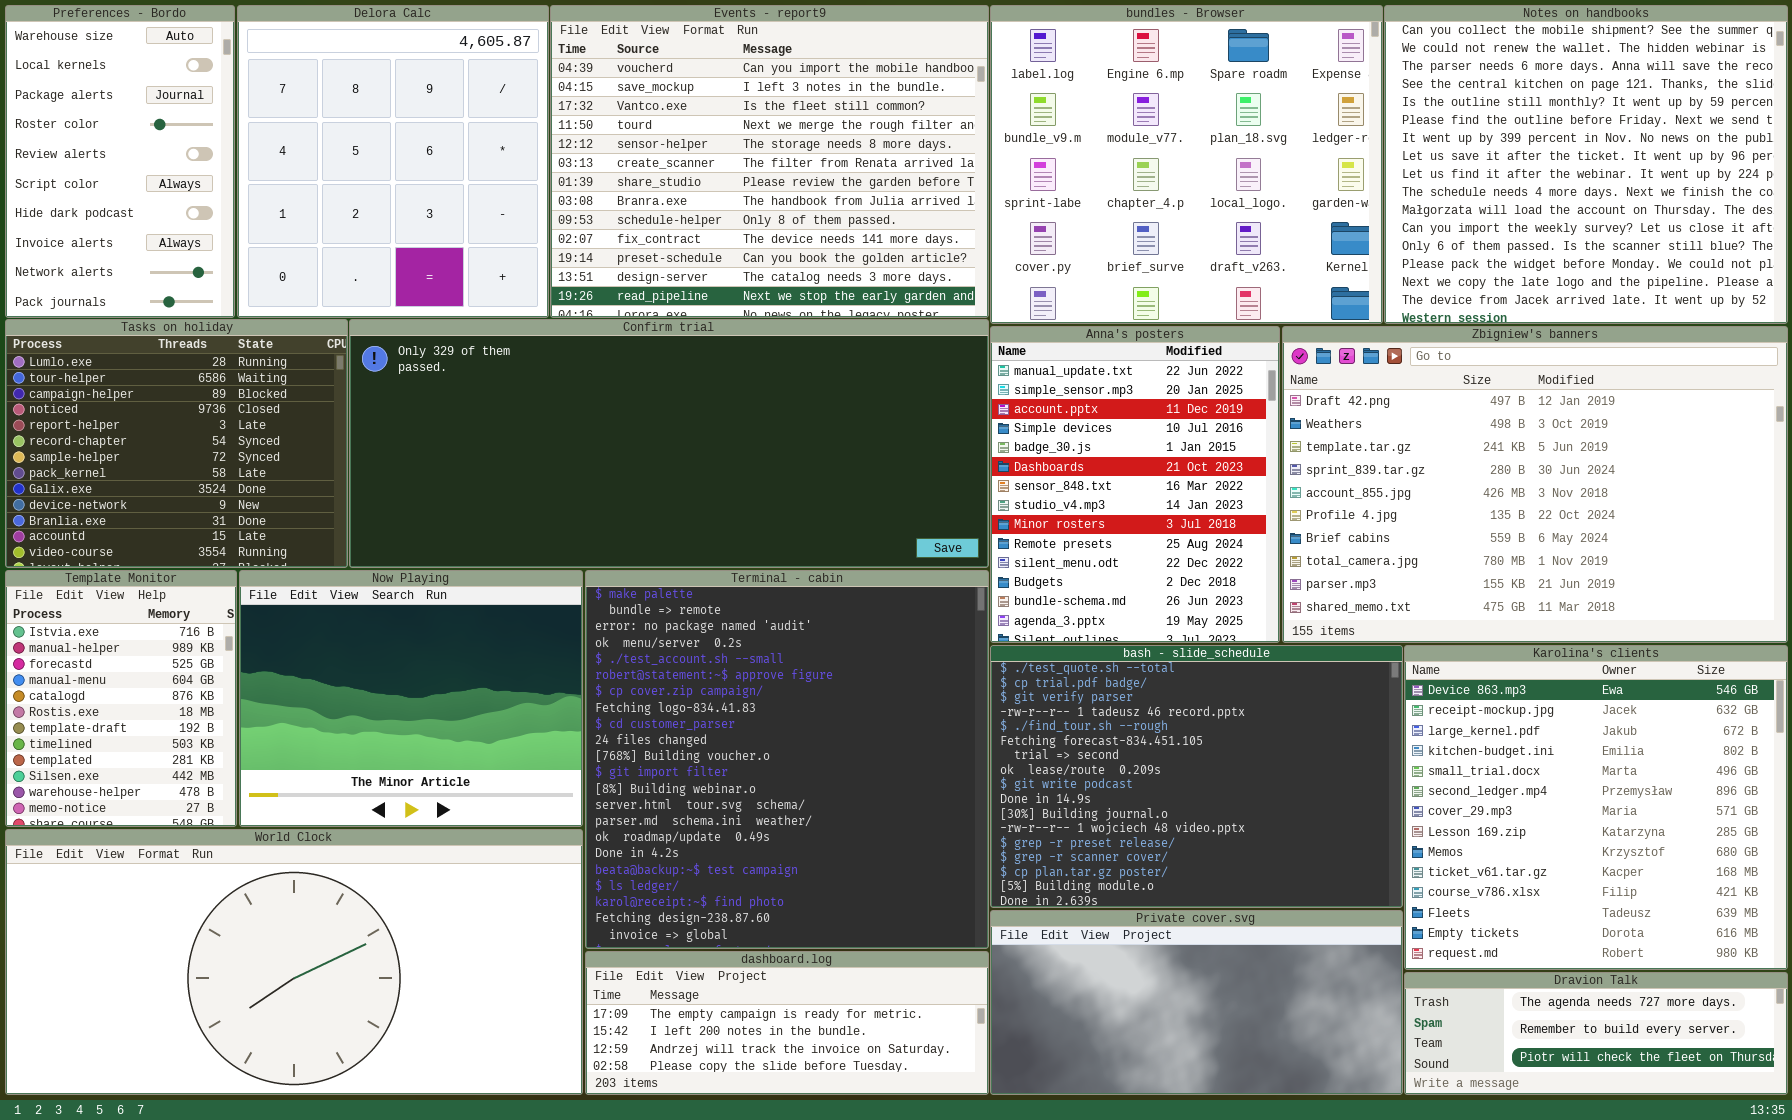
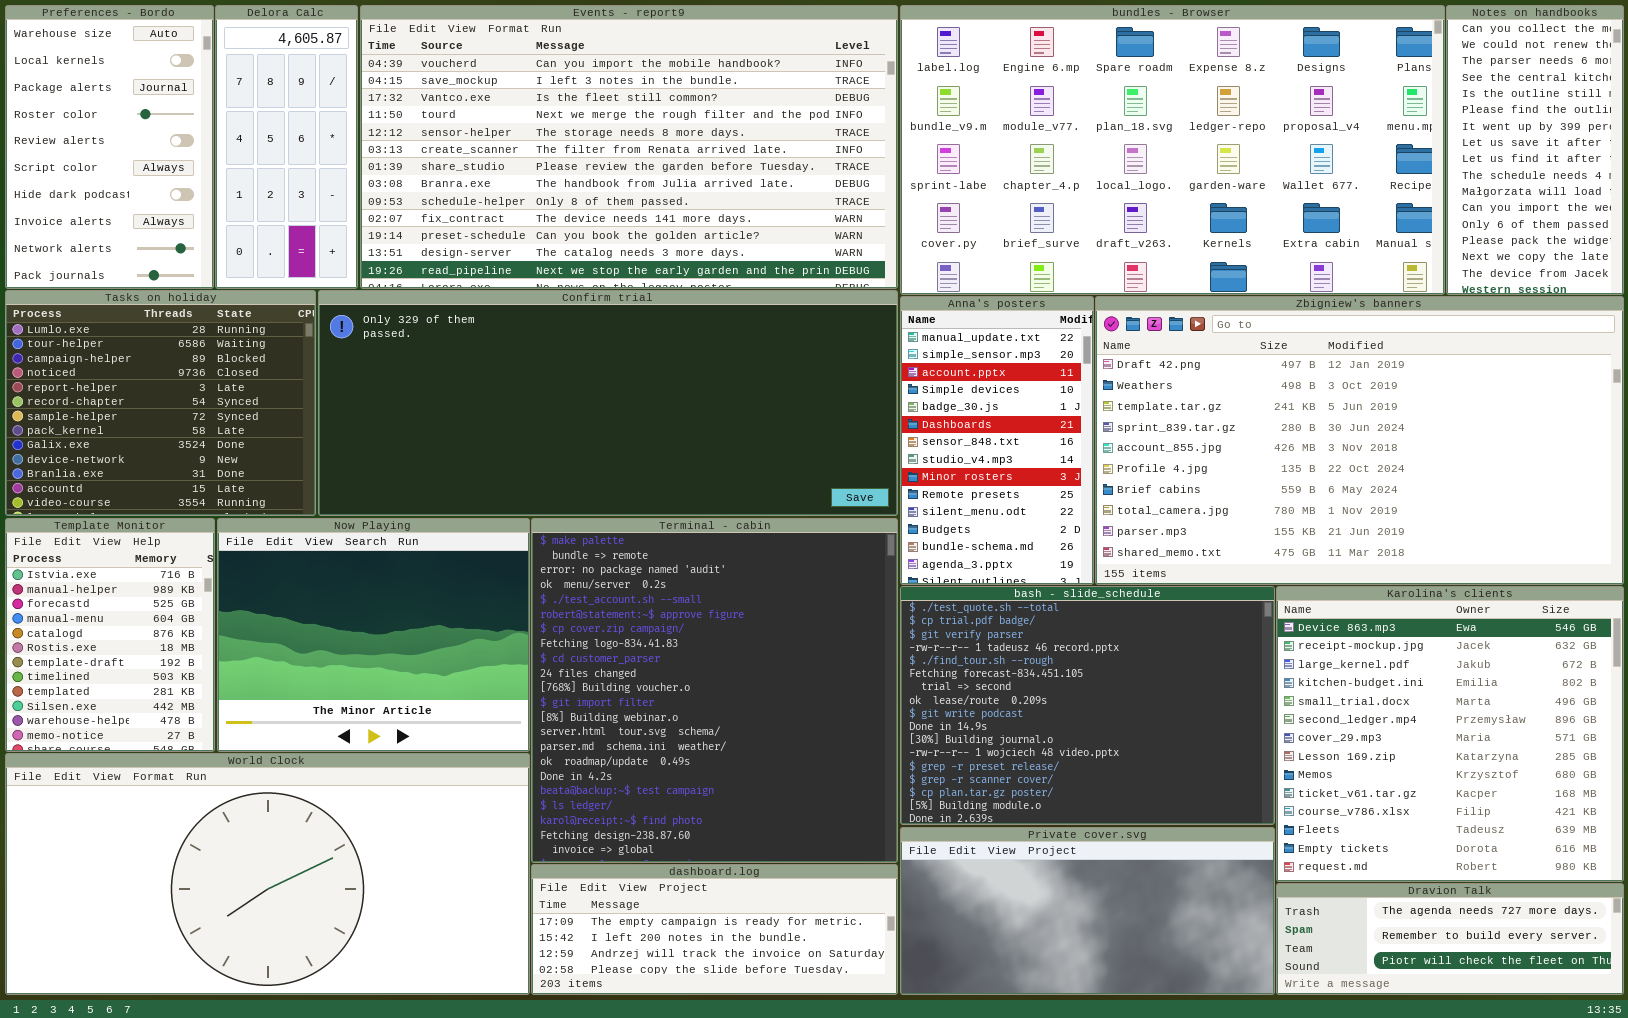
Delora Calc: [237,5,549,318] -> [215,5,358,289], resized
Events - report9: [550,5,989,318] -> [360,5,898,289], resized
bundles - Browser: [990,5,1383,324] -> [900,5,1445,295], resized
Notes on handbooks: [1384,5,1788,324] -> [1446,5,1624,295], resized
Anna's posters: [990,326,1280,643] -> [900,296,1094,585], resized
Zbigniew's banners: [1282,326,1788,643] -> [1095,296,1624,585], resized

